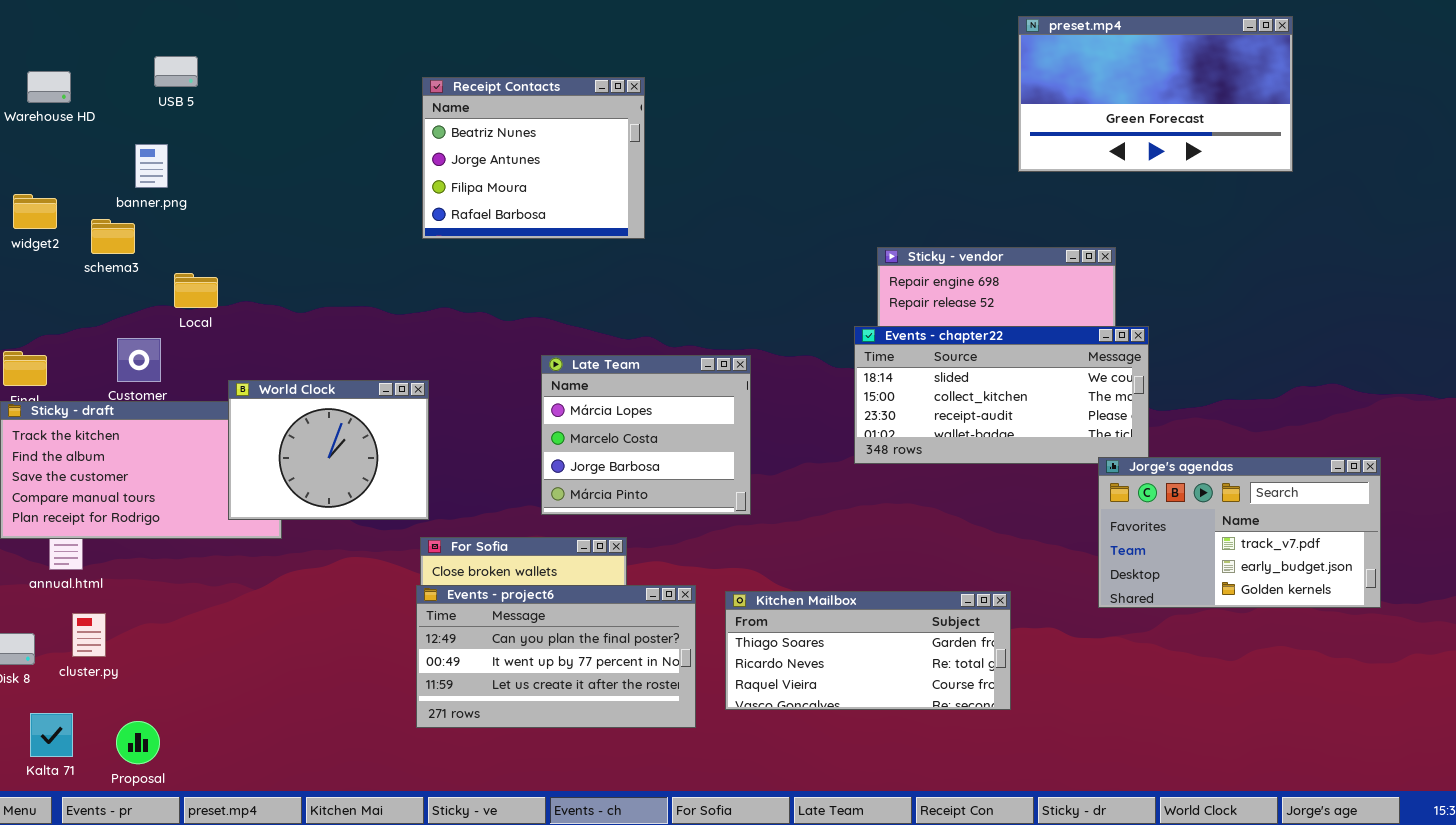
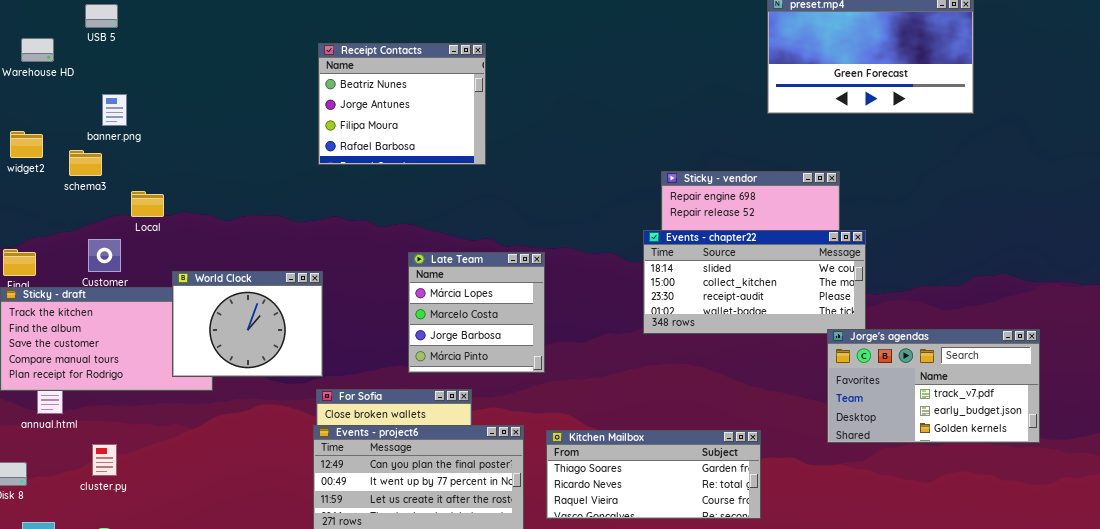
USB 5: [154,56,198,87] -> [85,4,118,28], moved
Late Team: [541,355,751,515] -> [408,252,545,373], resized
cluster.py: [72,613,106,657] -> [92,444,117,476], moved

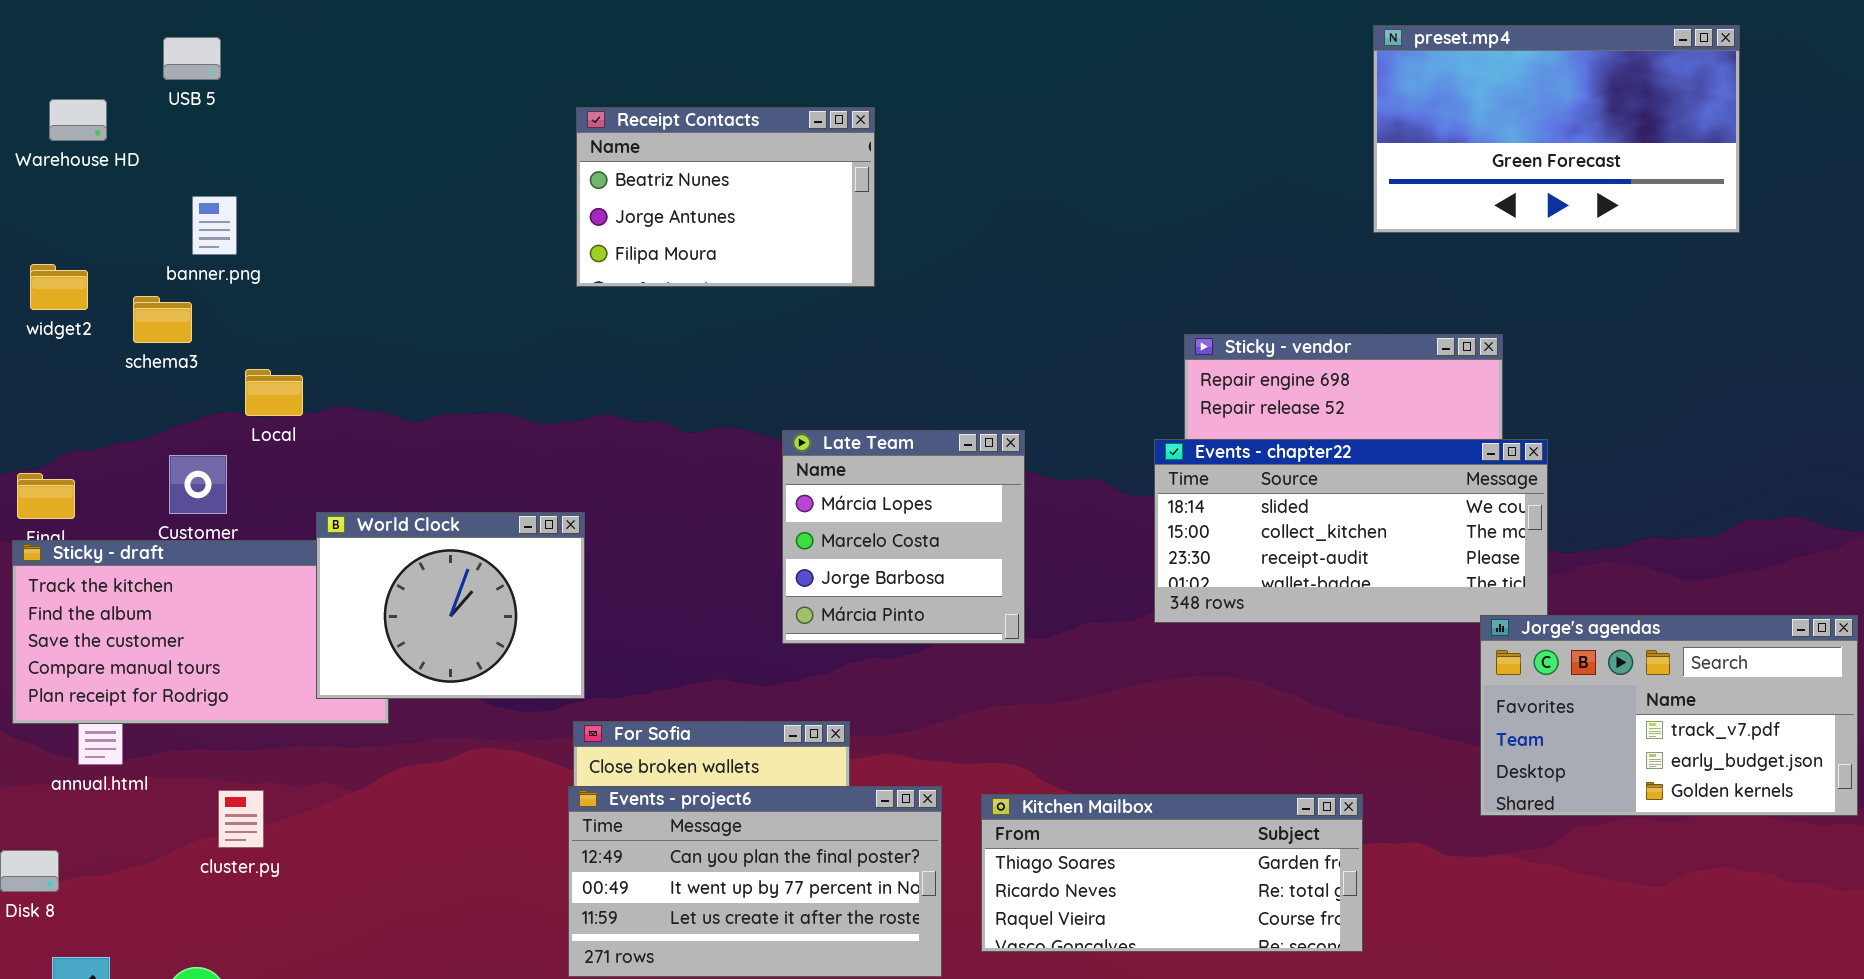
Receipt Contacts: [318,43,486,165] -> [576,107,875,287], resized
Late Team: [408,252,545,373] -> [782,430,1025,644], moved
cluster.py: [92,444,117,476] -> [218,790,264,848], moved

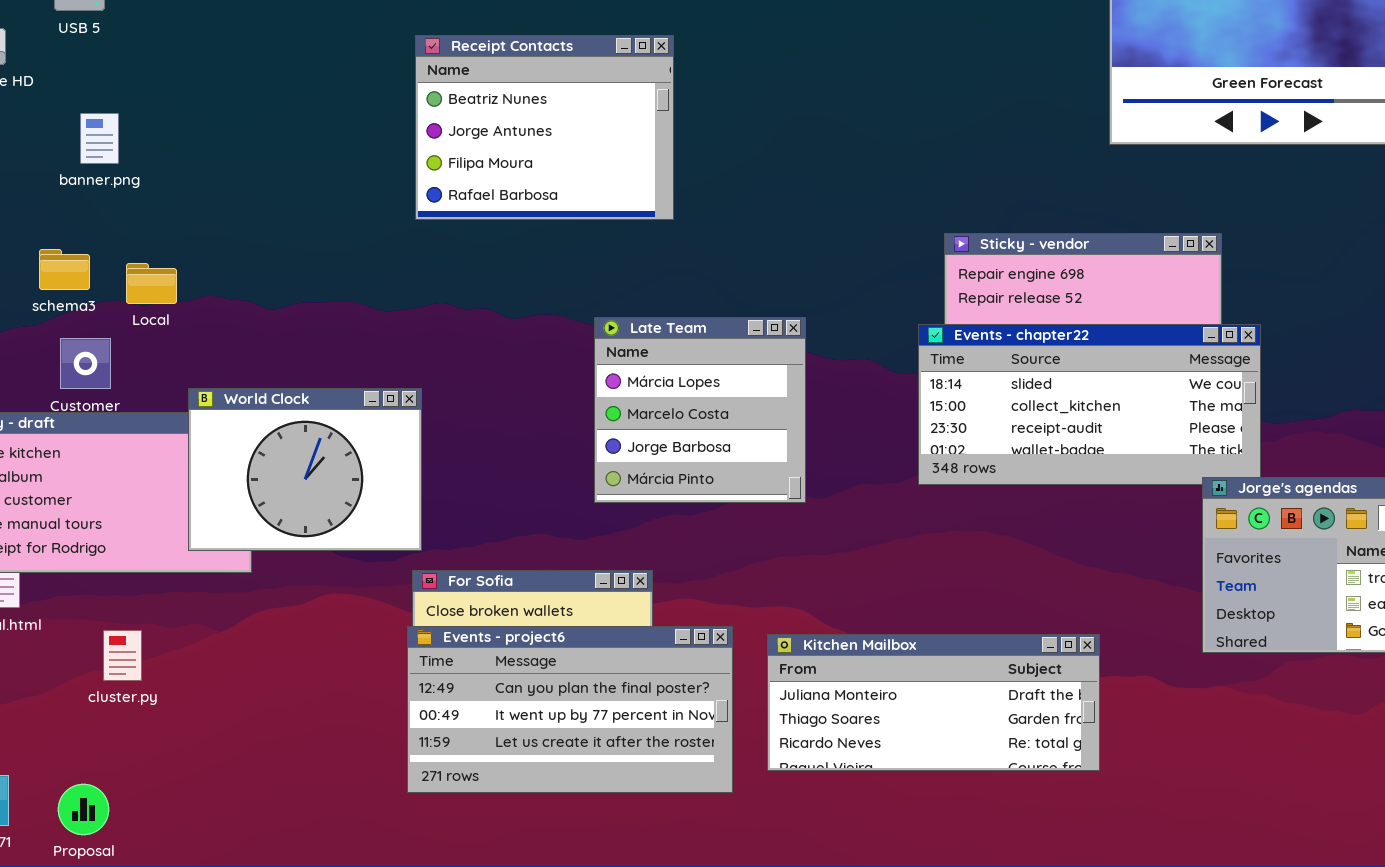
Receipt Contacts: [576,107,875,287] -> [415,35,674,220], resized
schema3: [133,296,192,343] -> [39,249,90,290], moved
Kitchen Mailbox: [981,794,1363,952] -> [767,634,1100,771], scrolled up 1 row

